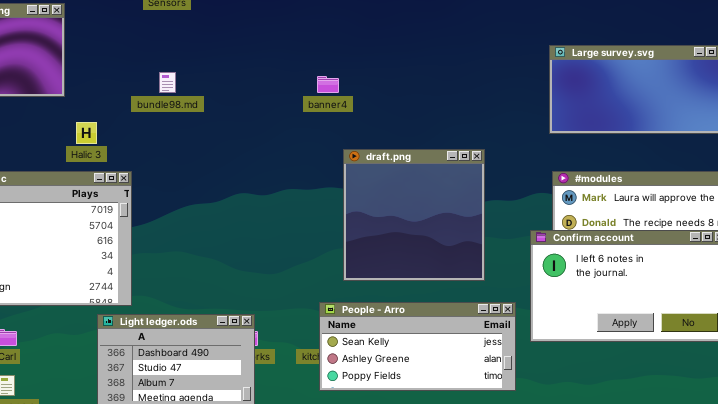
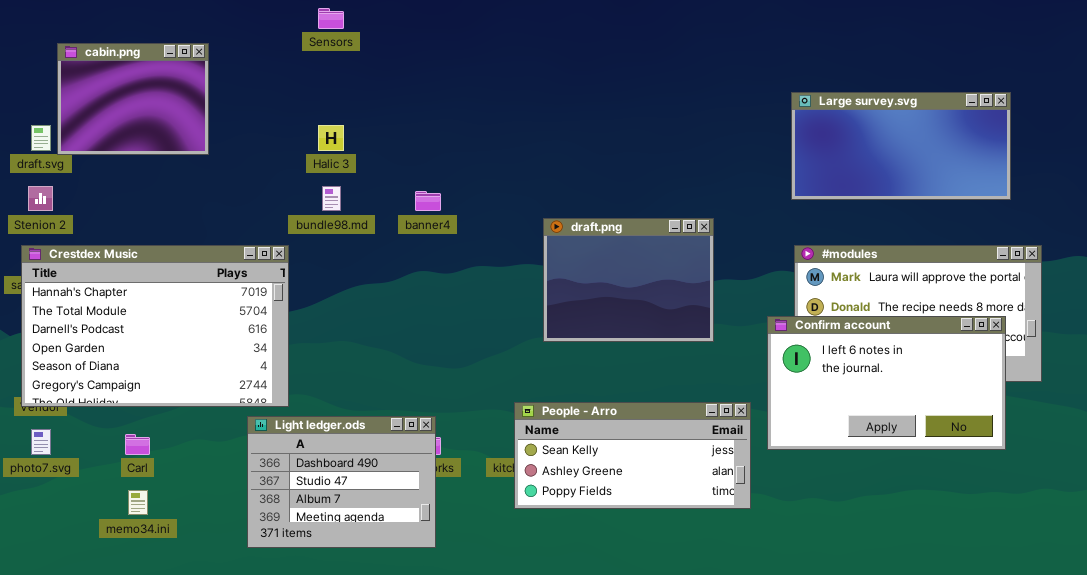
bundle98.md: [159,72,176,93] -> [322,186,341,211], moved
banner4: [317,76,339,93] -> [415,191,441,211], moved
Halic 3: [76,122,97,144] -> [318,125,344,151], moved
draft.png: [343,149,485,281] -> [543,218,714,342], resized

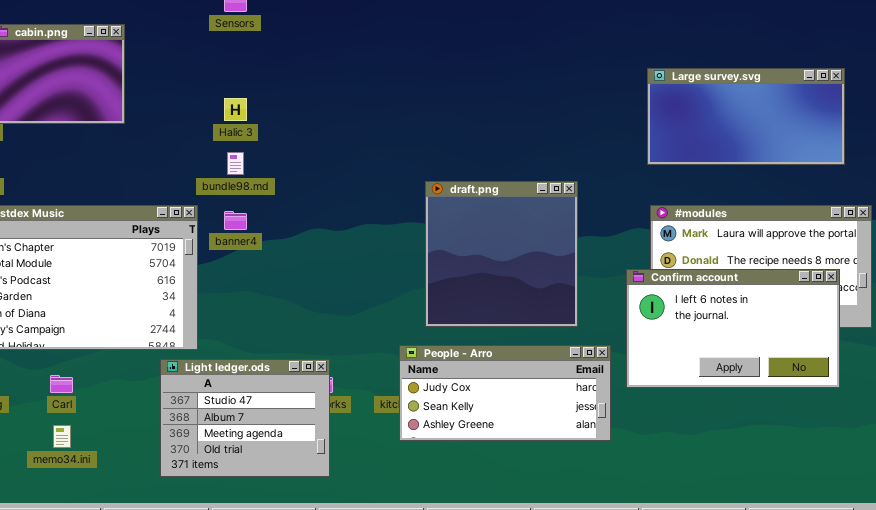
banner4: [415,191,441,211] -> [224,211,247,230], moved
draft.png: [543,218,714,342] -> [425,181,578,327], resized
People - Arro: [514,402,751,509] -> [399,345,611,441], scrolled up 1 row
Light ledger.ods: [247,416,436,548] -> [160,359,330,477], scrolled down 1 row

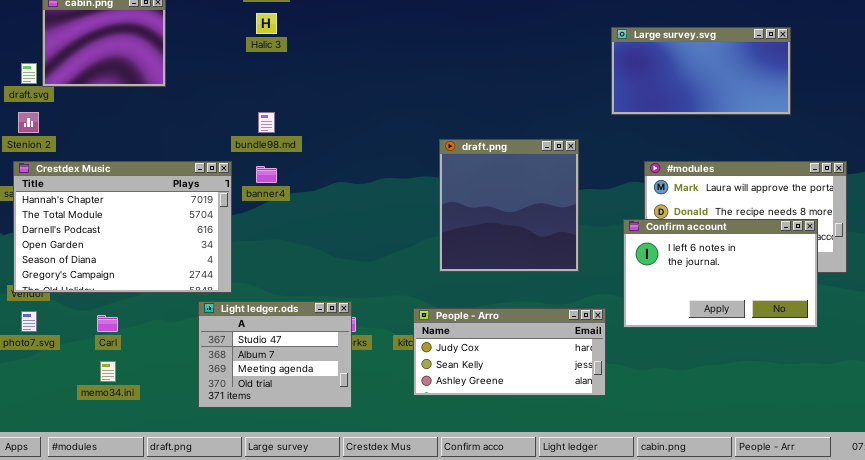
Large survey.svg: [647,68,845,165] -> [611,27,791,115], moved
Halic 3: [224,98,247,121] -> [256,13,277,34], moved
People - Arro: [399,345,611,441] -> [413,308,606,396], moved

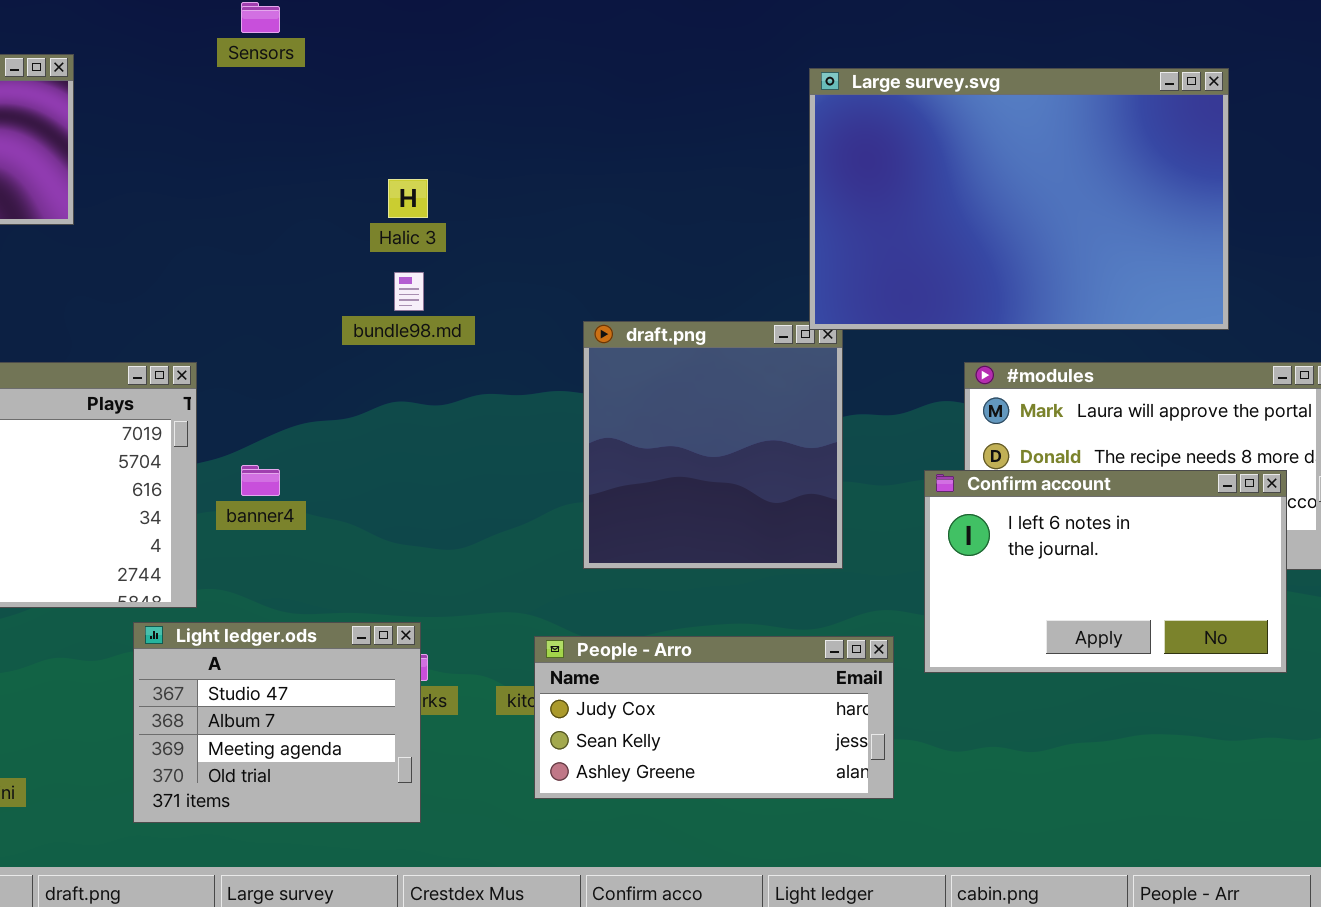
Halic 3: [256,13,277,34] -> [388,179,428,218], moved
Large survey.svg: [611,27,791,115] -> [809,68,1229,330], moved, resized
bundle98.md: [258,112,275,133] -> [394,272,424,311], moved
banner4: [256,166,277,183] -> [241,465,280,496], moved

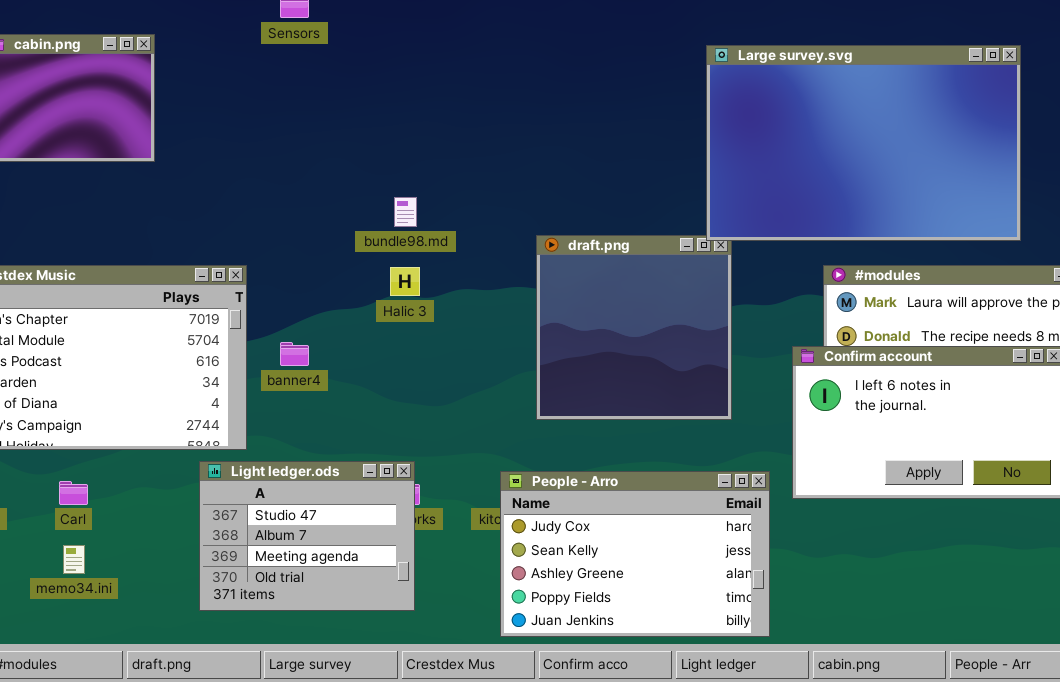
Halic 3: [388,179,428,218] -> [390,267,420,296], moved
People - Arro: [534,636,894,799] -> [500,471,770,637], resized

